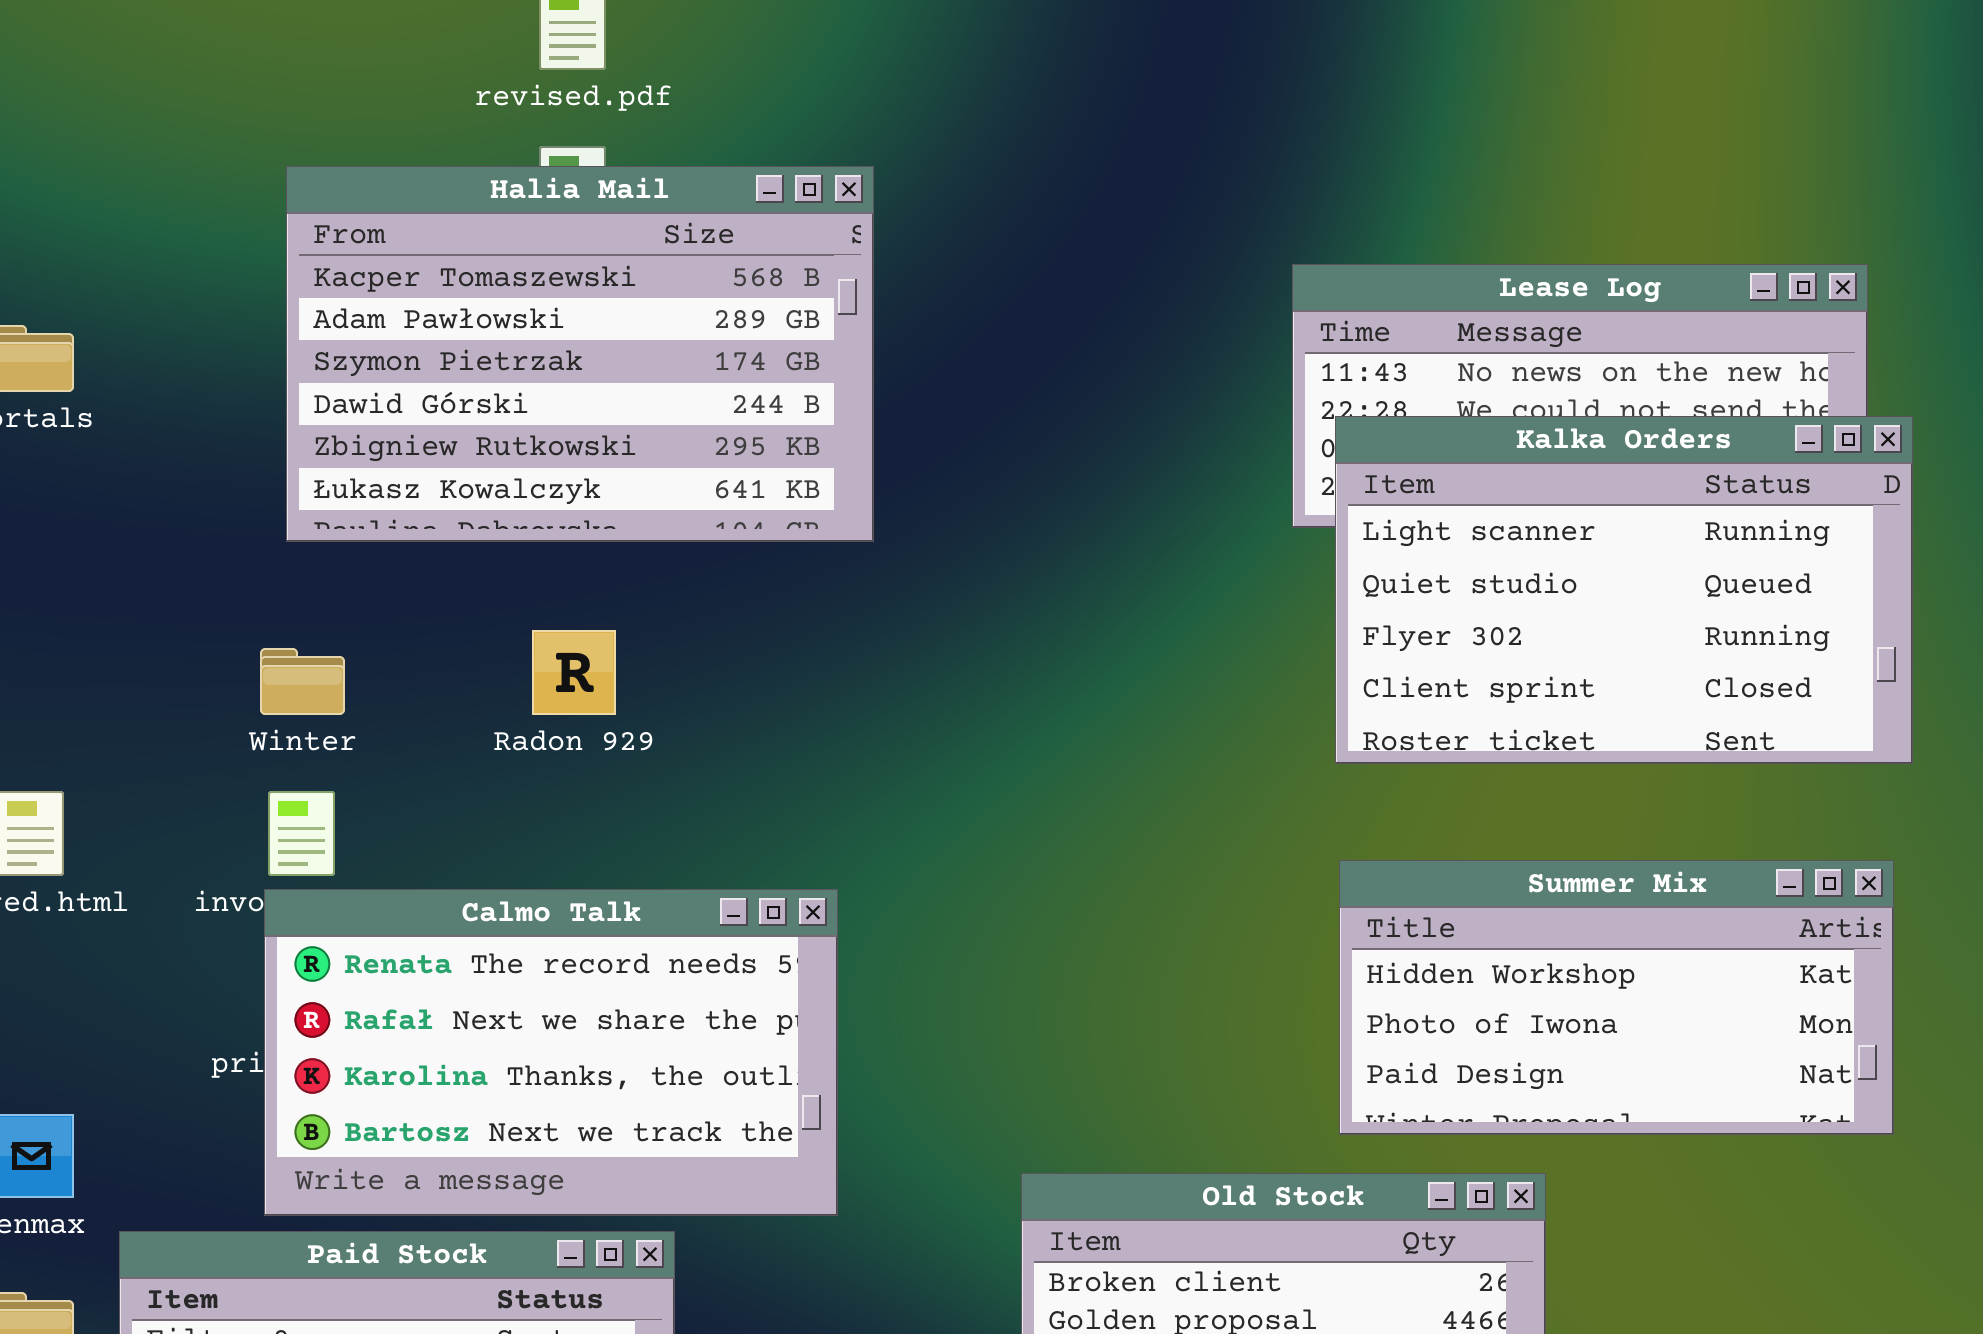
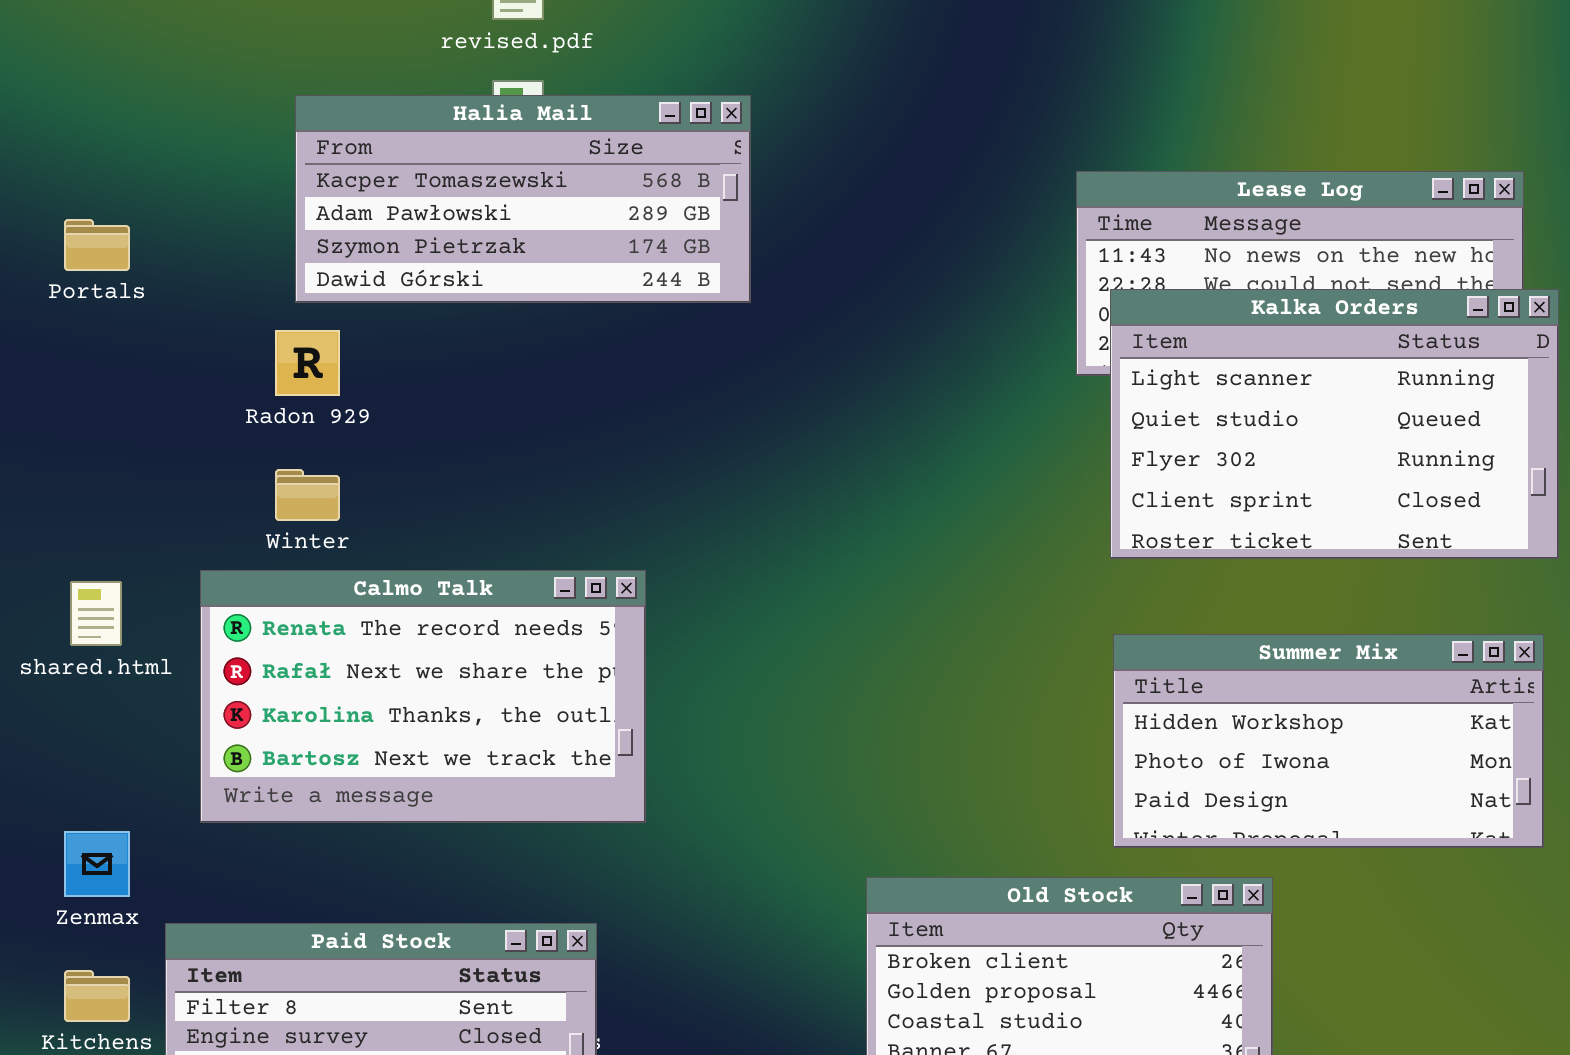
Halia Mail: [286,166,874,542] -> [295,95,751,303], resized
Radon 929: [532,630,616,715] -> [275,330,340,396], moved
Calmo Talk: [264,889,838,1216] -> [200,570,646,823], moved

